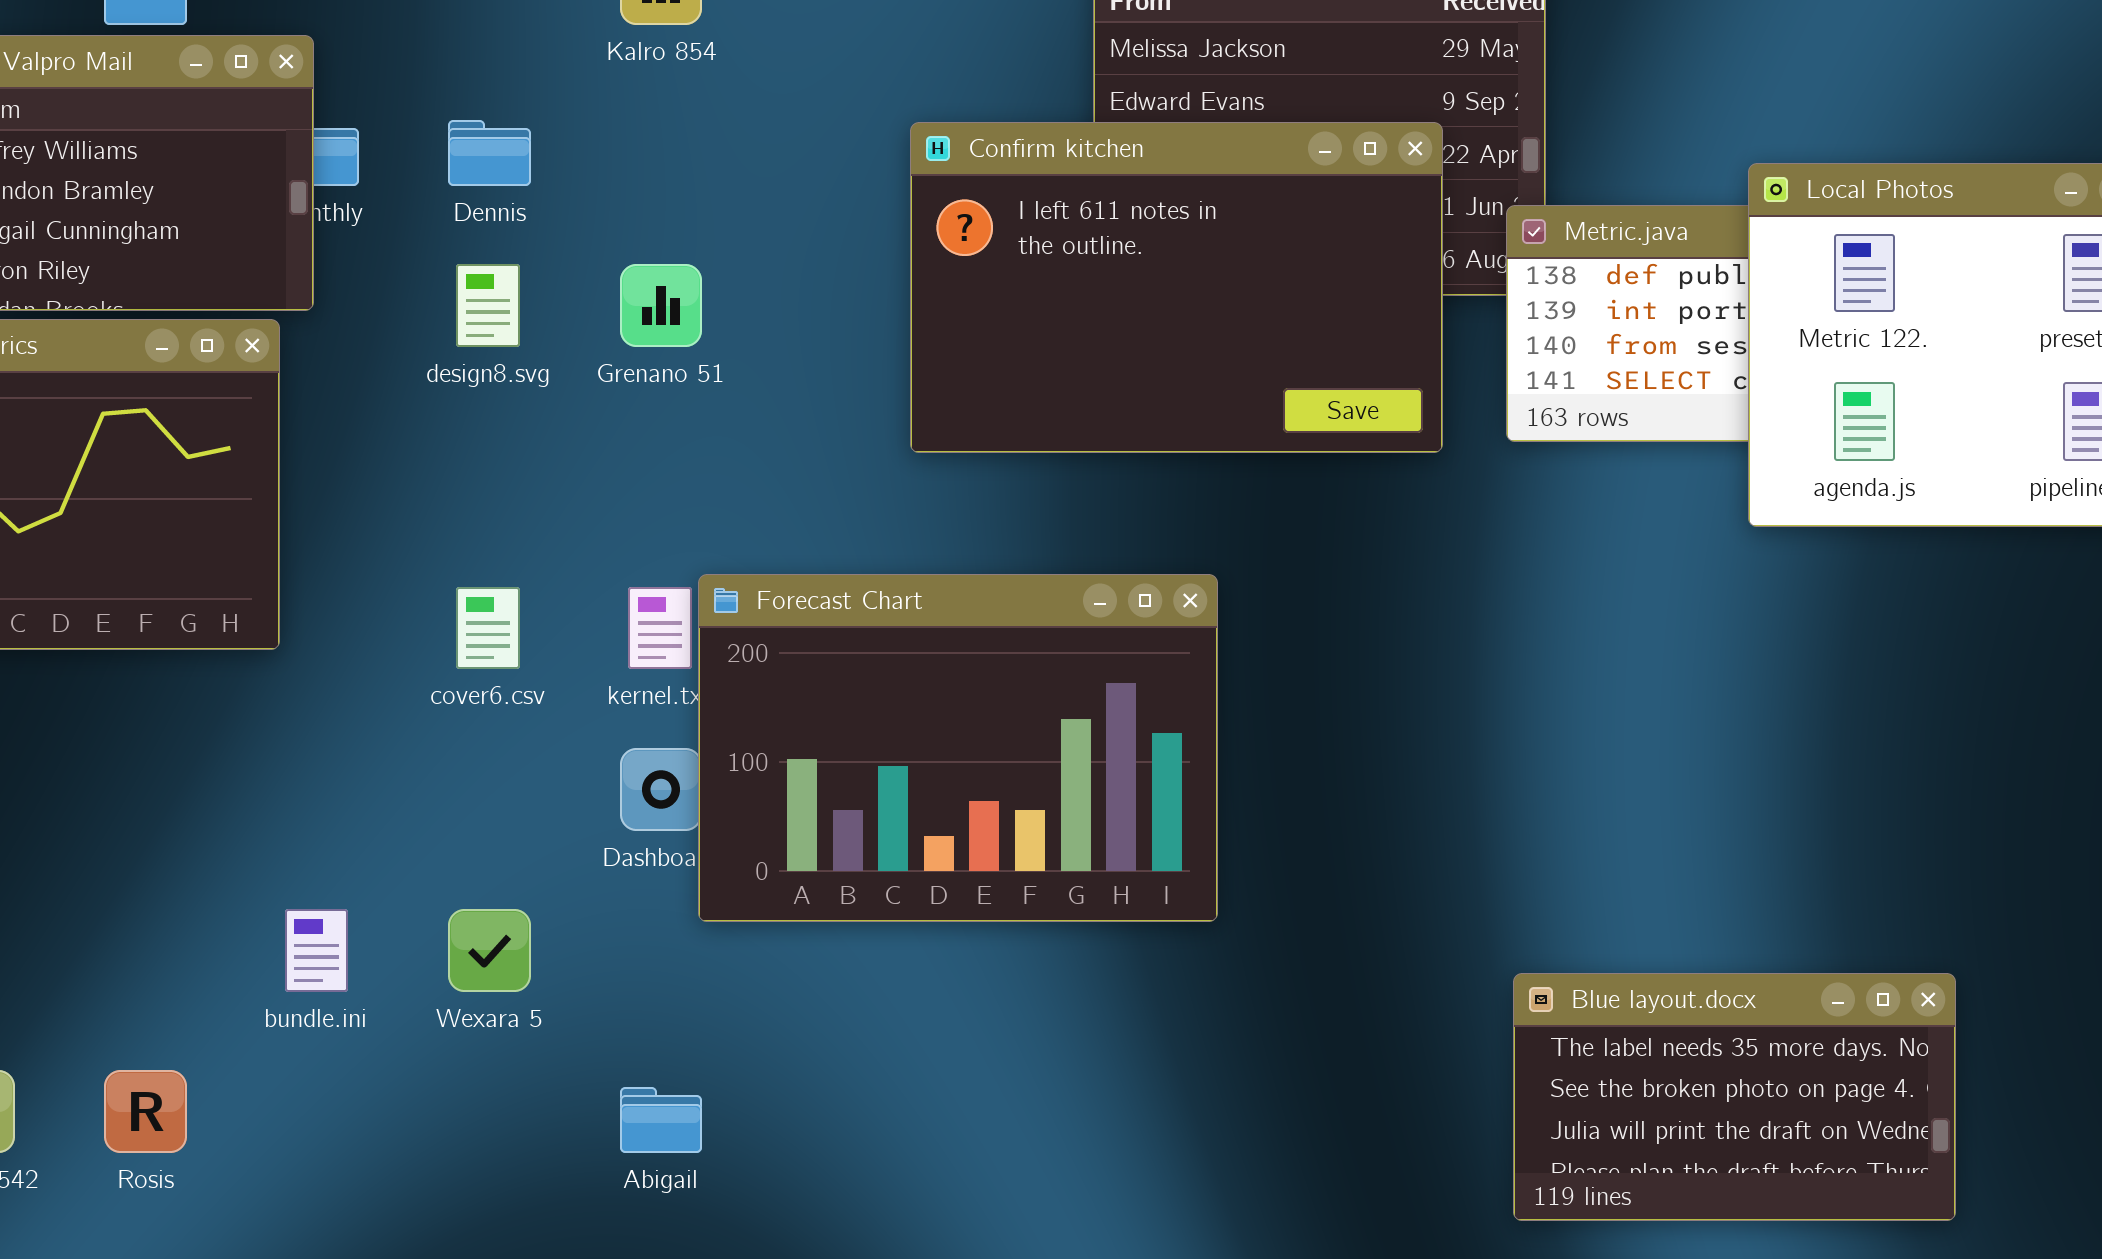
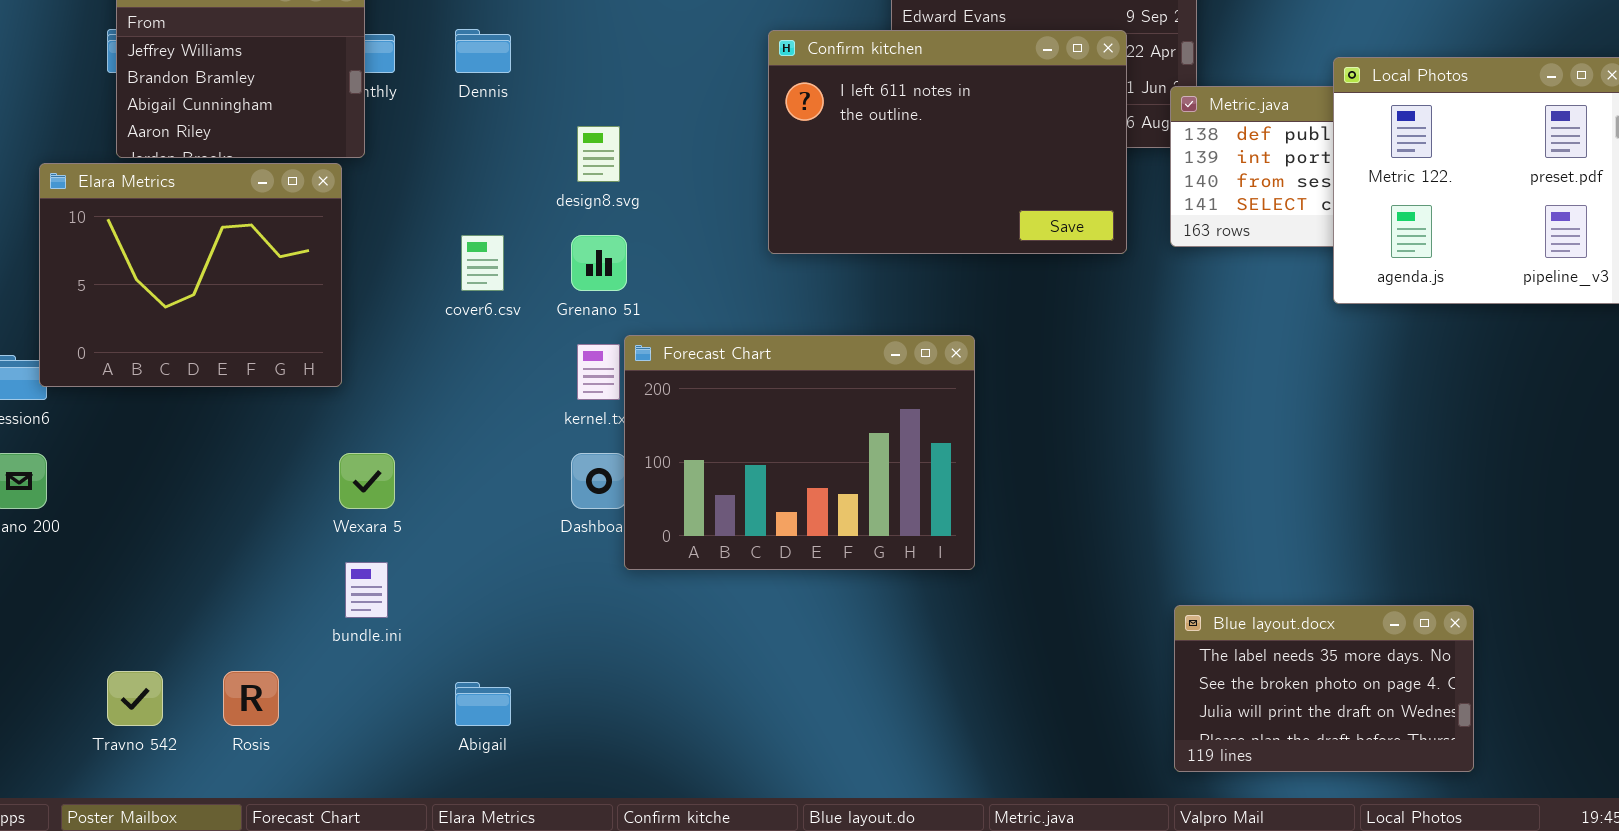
design8.svg: [456,264,520,347] -> [577,126,620,182], moved
Grenano 51: [620,264,702,347] -> [571,235,627,291], moved
cover6.csv: [456,587,520,669] -> [461,235,504,291], moved
Wexara 5: [448,909,531,992] -> [339,453,395,509], moved
Abigail: [620,1087,702,1153] -> [455,682,511,726], moved

